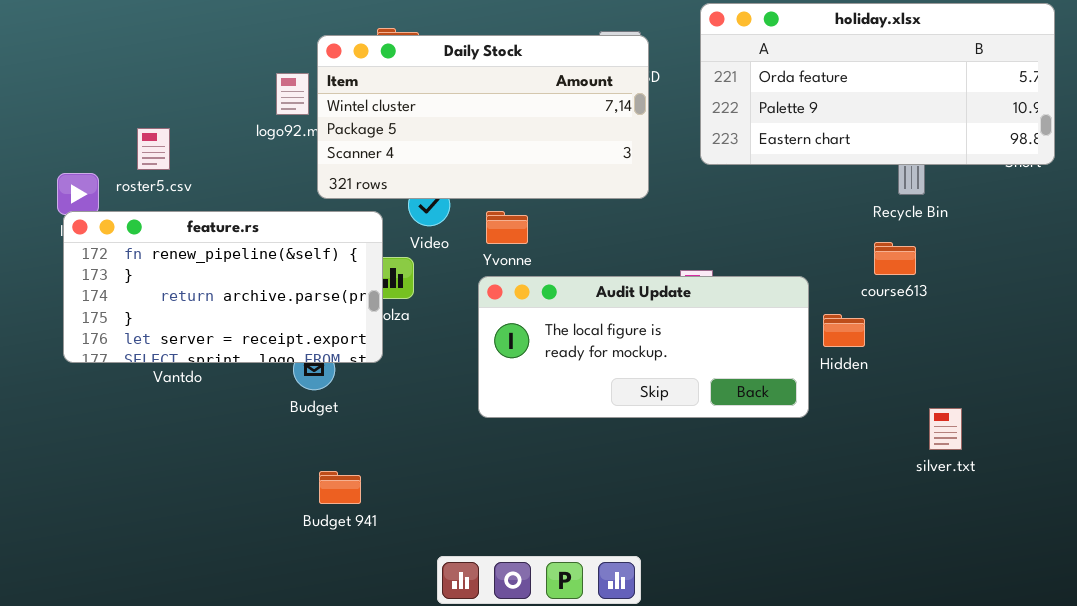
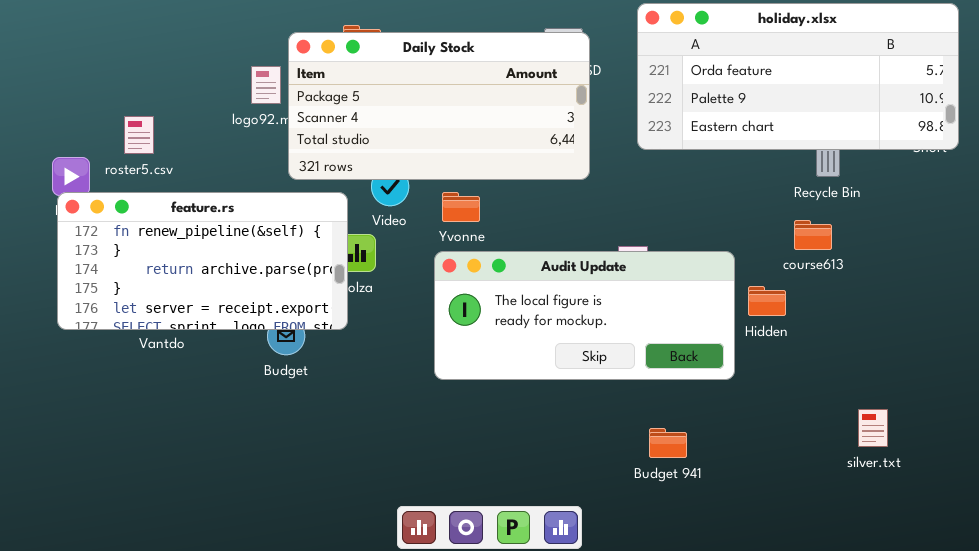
Daily Stock: [317,35,649,199] -> [288,32,590,180], scrolled down 1 row
silver.txt: [929,408,962,450] -> [858,409,888,447], moved
Budget 941: [319,471,361,504] -> [649,428,687,458], moved

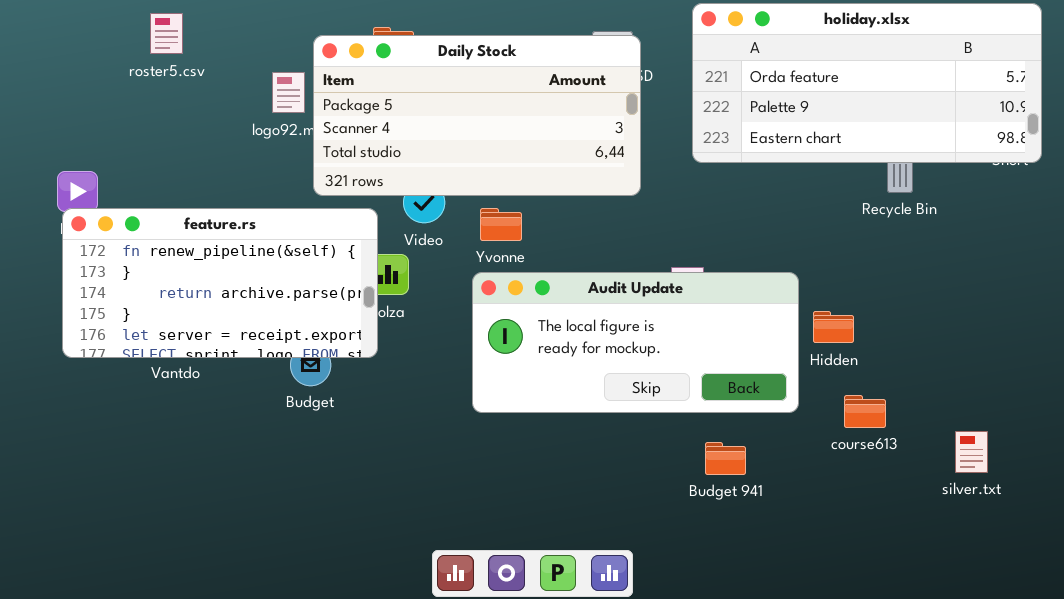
roster5.csv: [124,116,154,154] -> [150,13,183,54], moved
course613: [794,220,832,250] -> [844,395,886,428], moved
silver.txt: [858,409,888,447] -> [955,431,988,473], moved
Budget 941: [649,428,687,458] -> [705,442,746,475], moved

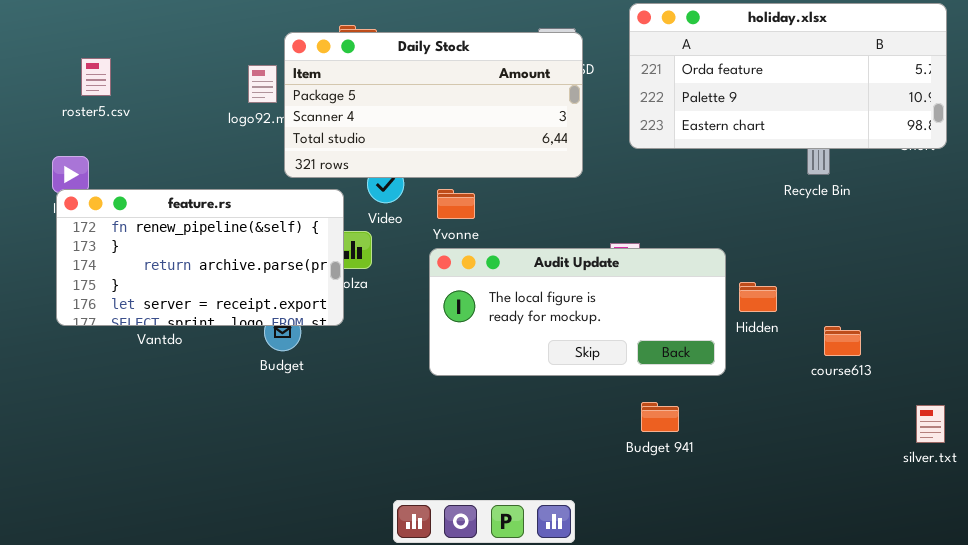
roster5.csv: [150,13,183,54] -> [81,58,111,96], moved
course613: [844,395,886,428] -> [824,326,861,356], moved
silver.txt: [955,431,988,473] -> [916,405,945,443], moved

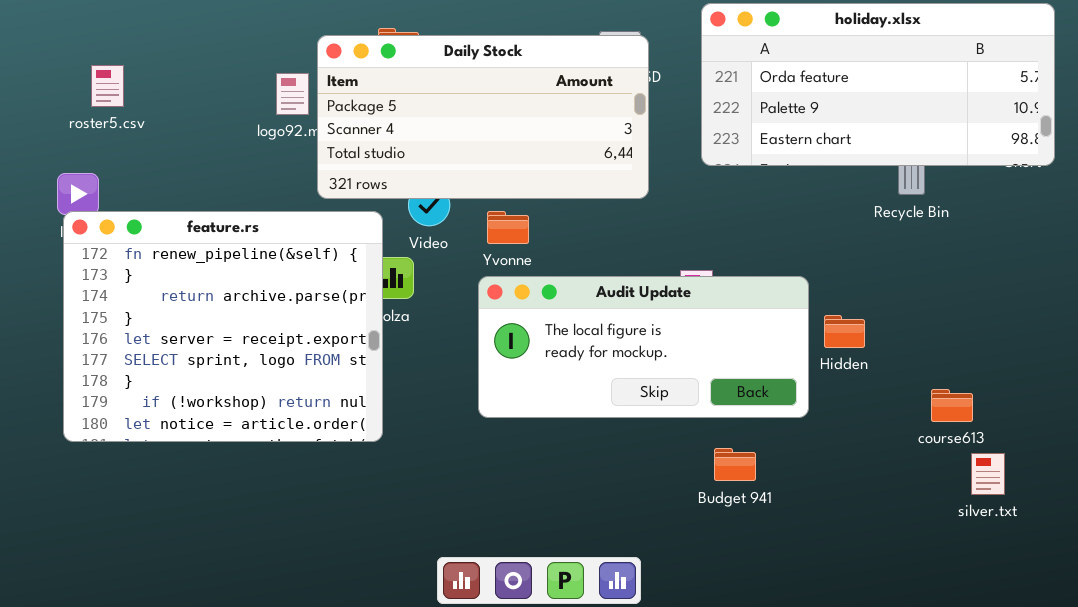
feature.rs: [56,189,344,326] -> [63,211,383,442], resized
course613: [824,326,861,356] -> [931,389,973,422], moved
silver.txt: [916,405,945,443] -> [971,453,1005,495], moved

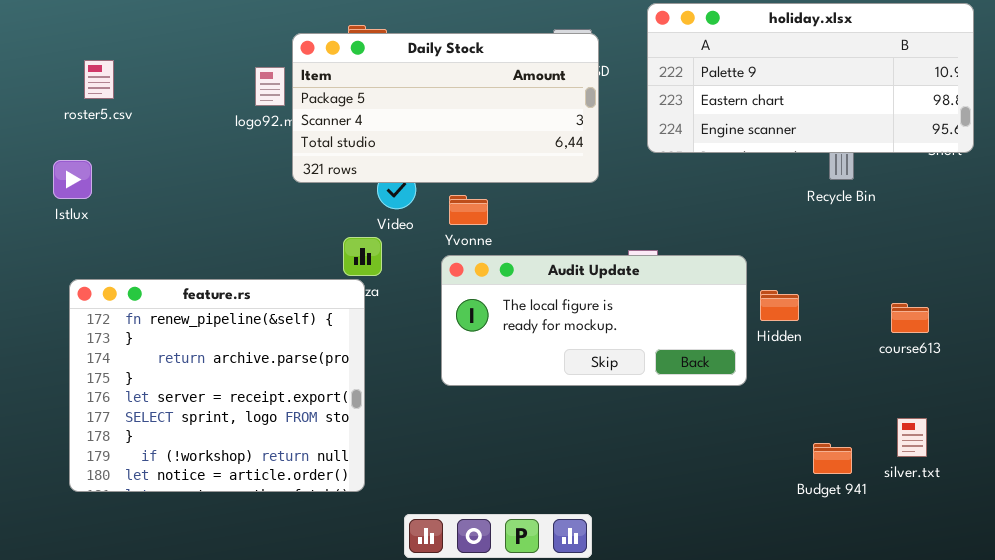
holiday.xlsx: [701,3,1055,166] -> [647,3,974,153], scrolled down 1 row
feature.rs: [63,211,383,442] -> [69,279,365,492], moved
course613: [931,389,973,422] -> [891,303,929,333], moved
Budget 941: [714,448,756,481] -> [813,443,852,474], moved

